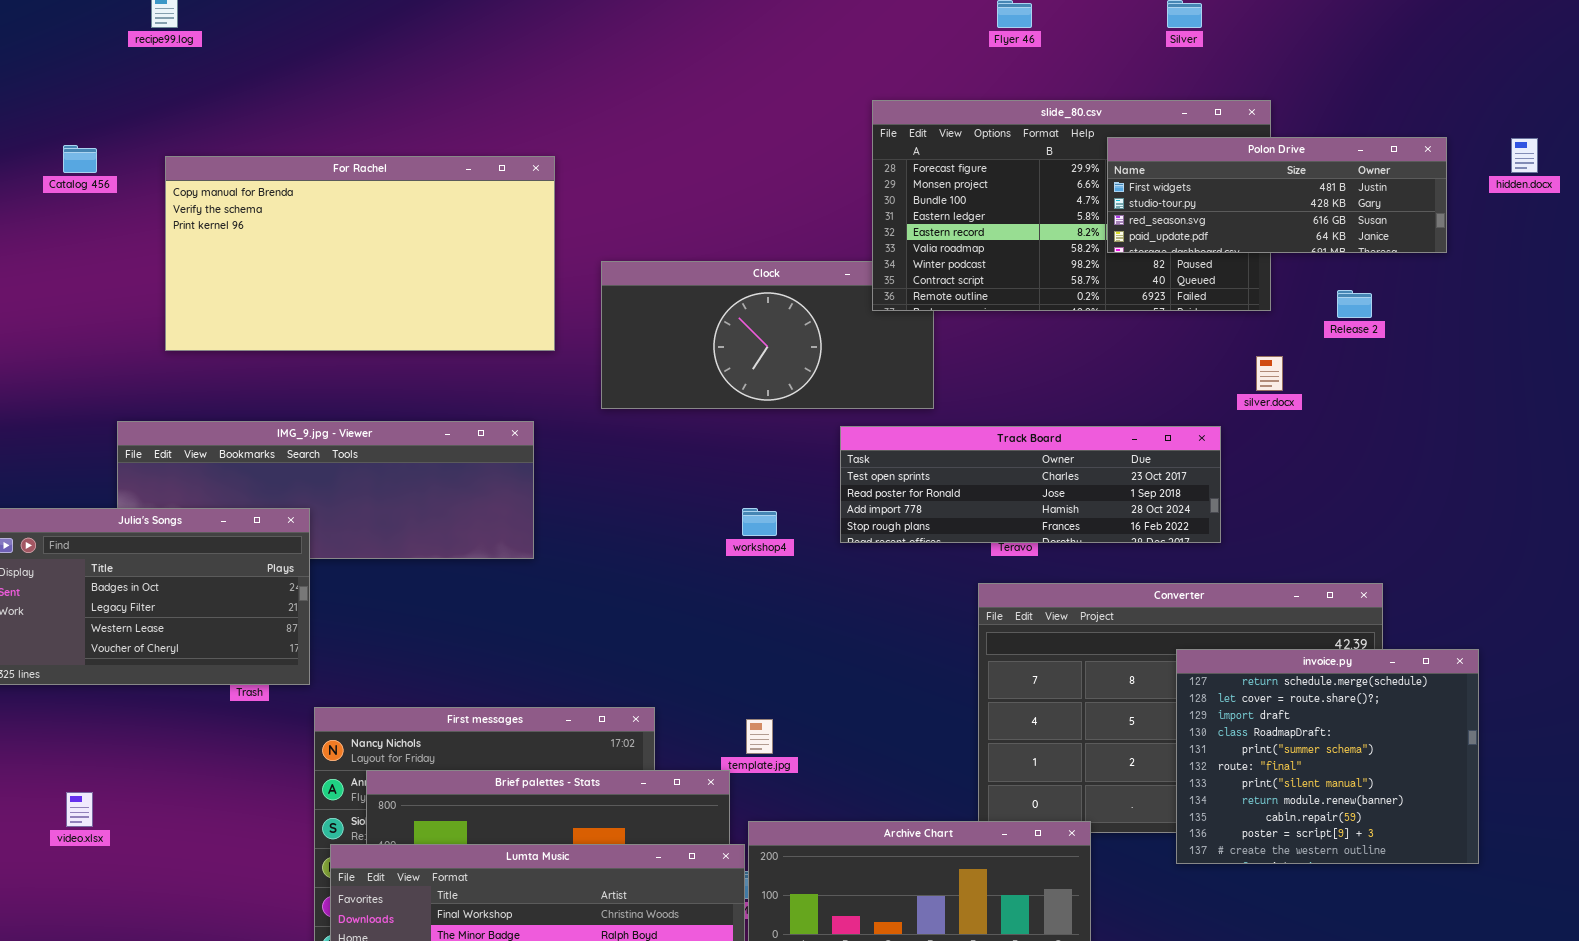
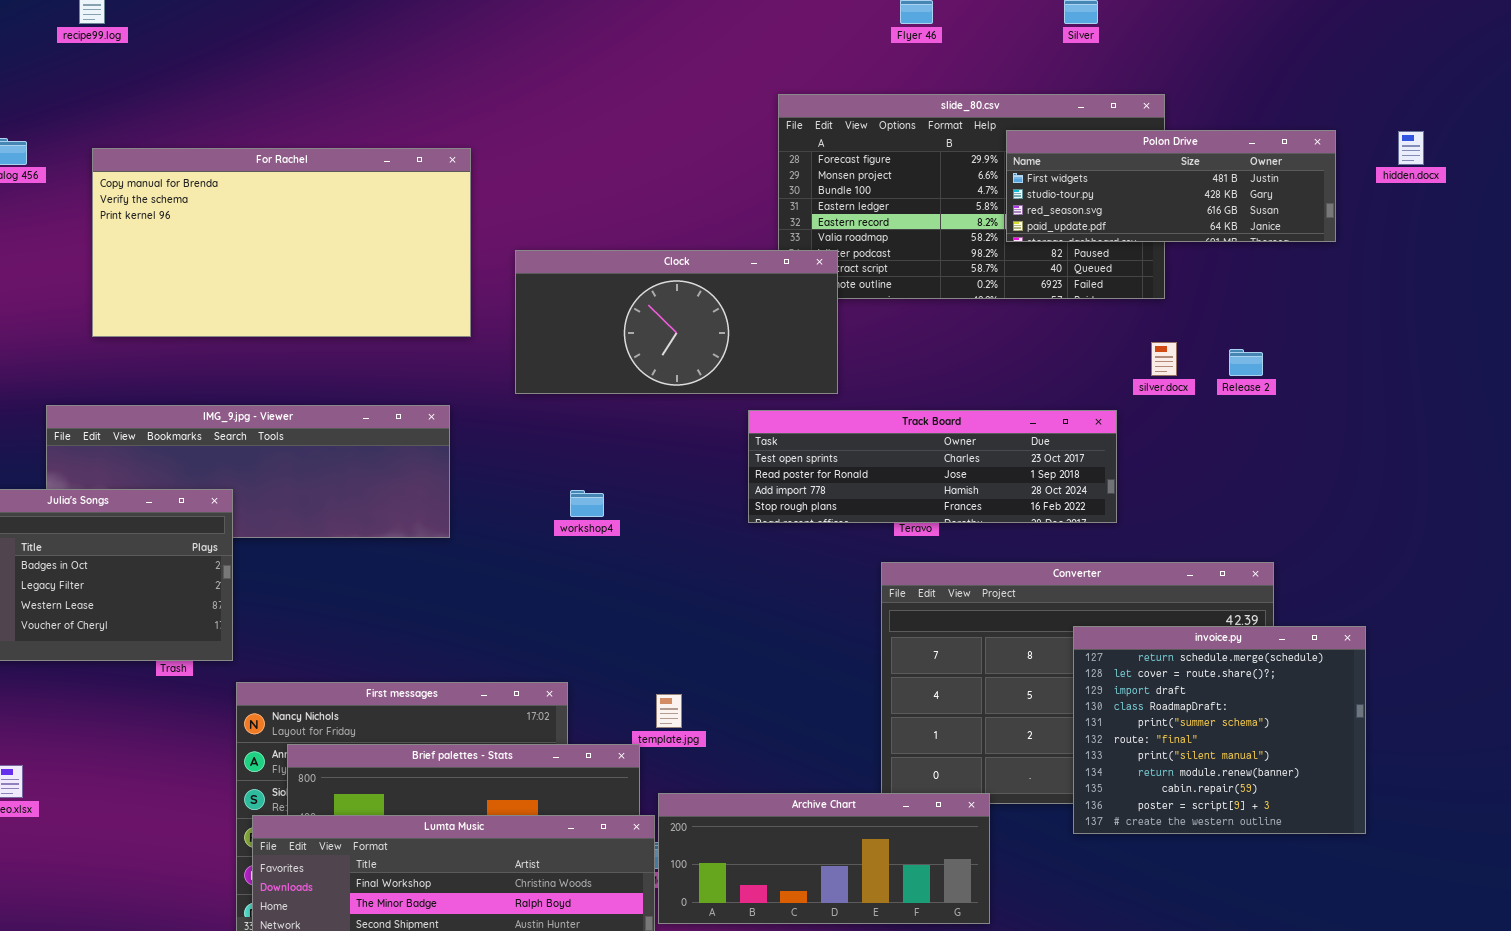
Clock: [601,261,934,409] -> [515,250,838,394], raised
Release 2: [1337,290,1372,318] -> [1229,349,1263,376], moved
workshop4: [742,508,777,536] -> [570,490,604,517], moved

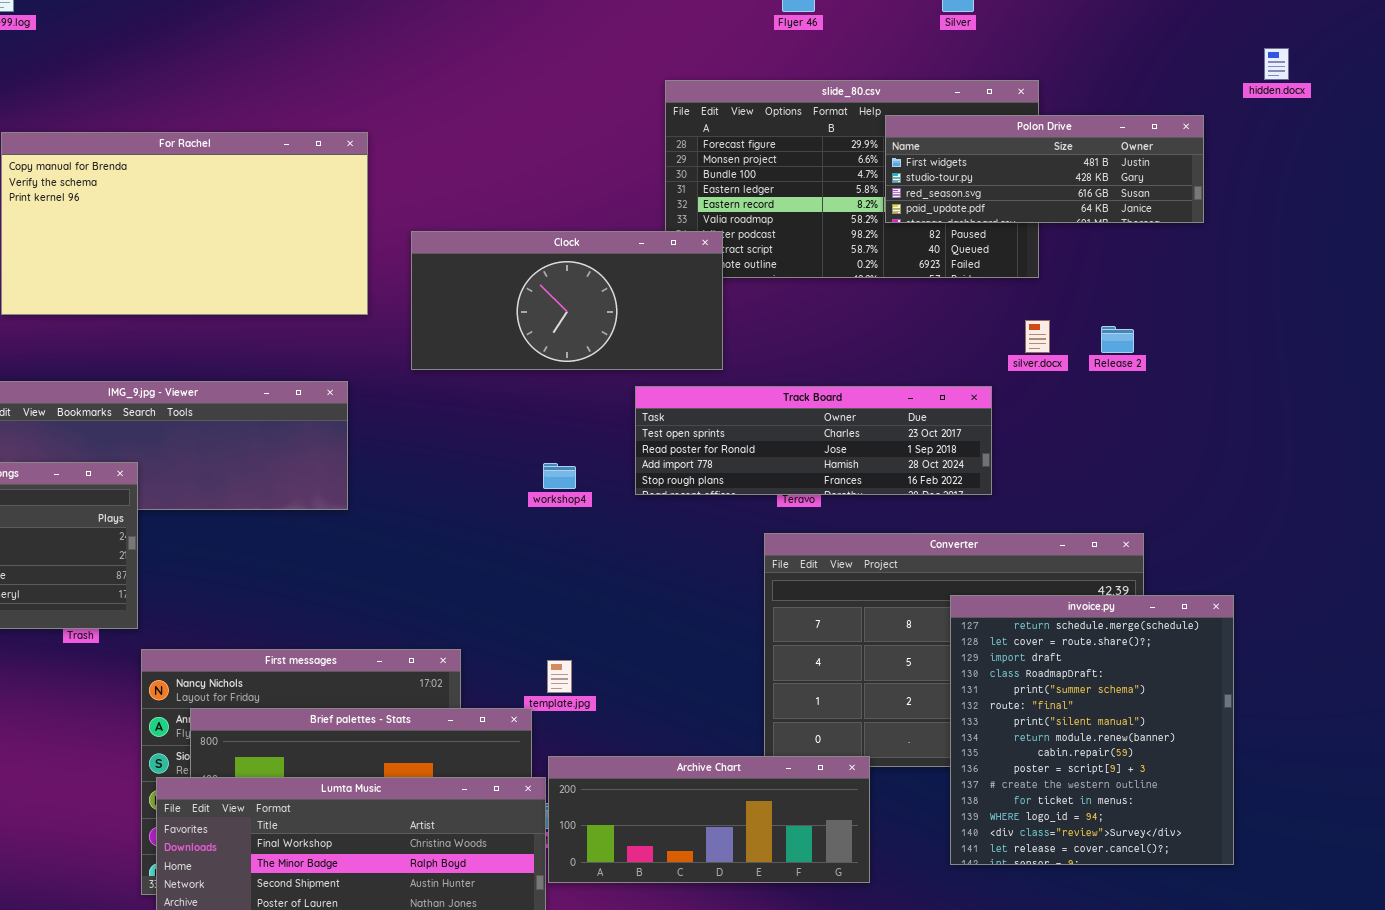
hidden.docx: [1398,131,1424,165] -> [1264,48,1289,80], moved
workshop4: [570,490,604,517] -> [543,463,576,489], moved
invoice.py: [1073,626,1366,834] -> [950,595,1234,865], resized

